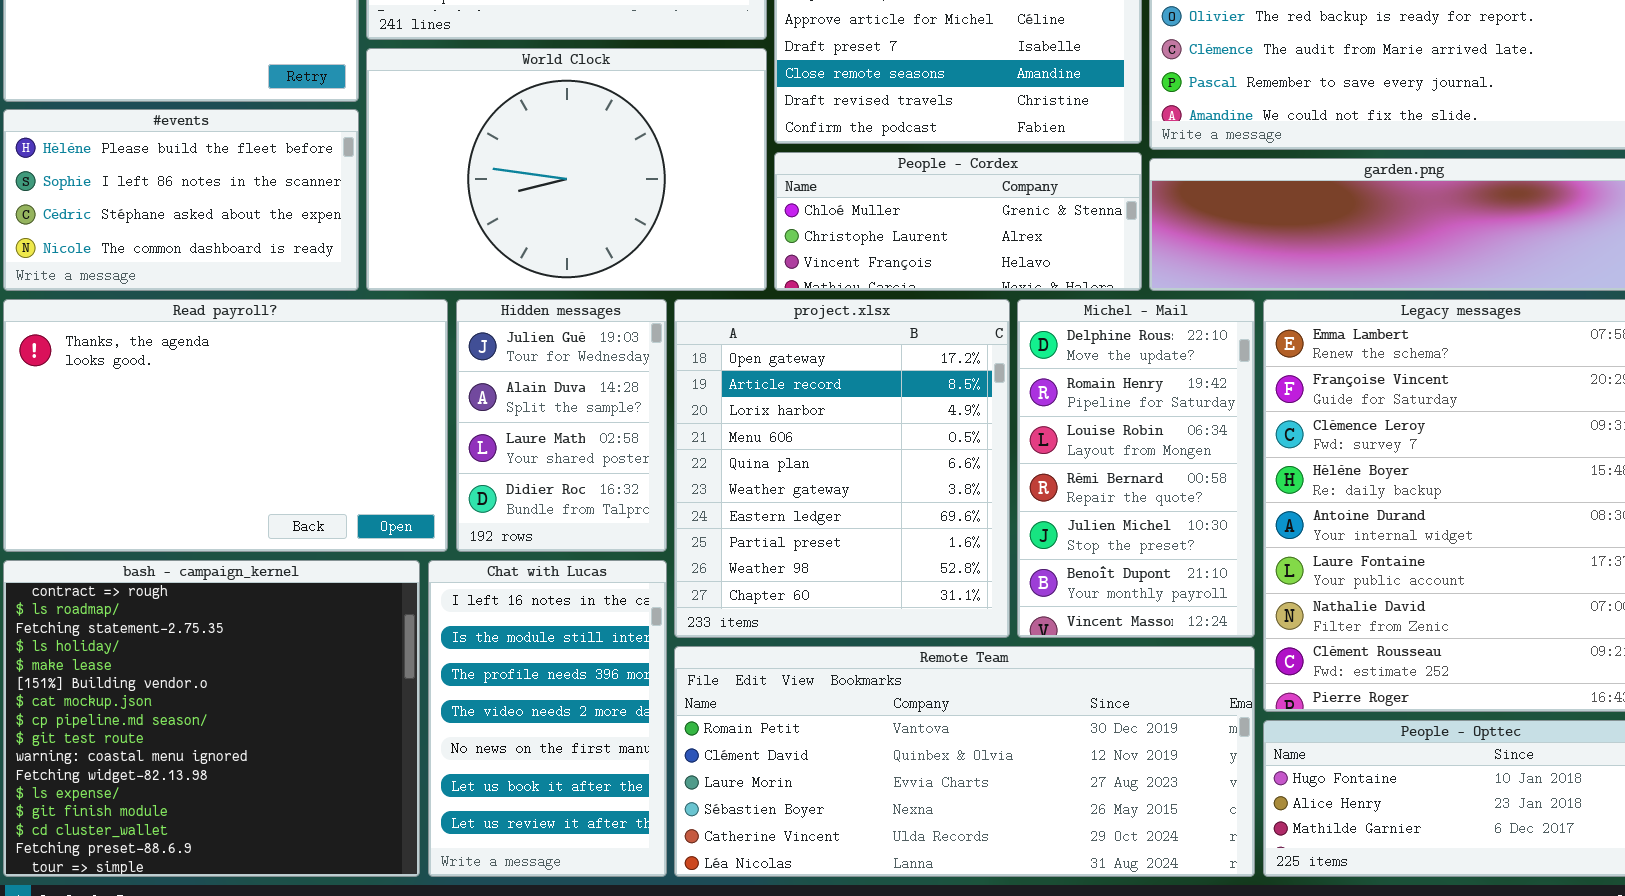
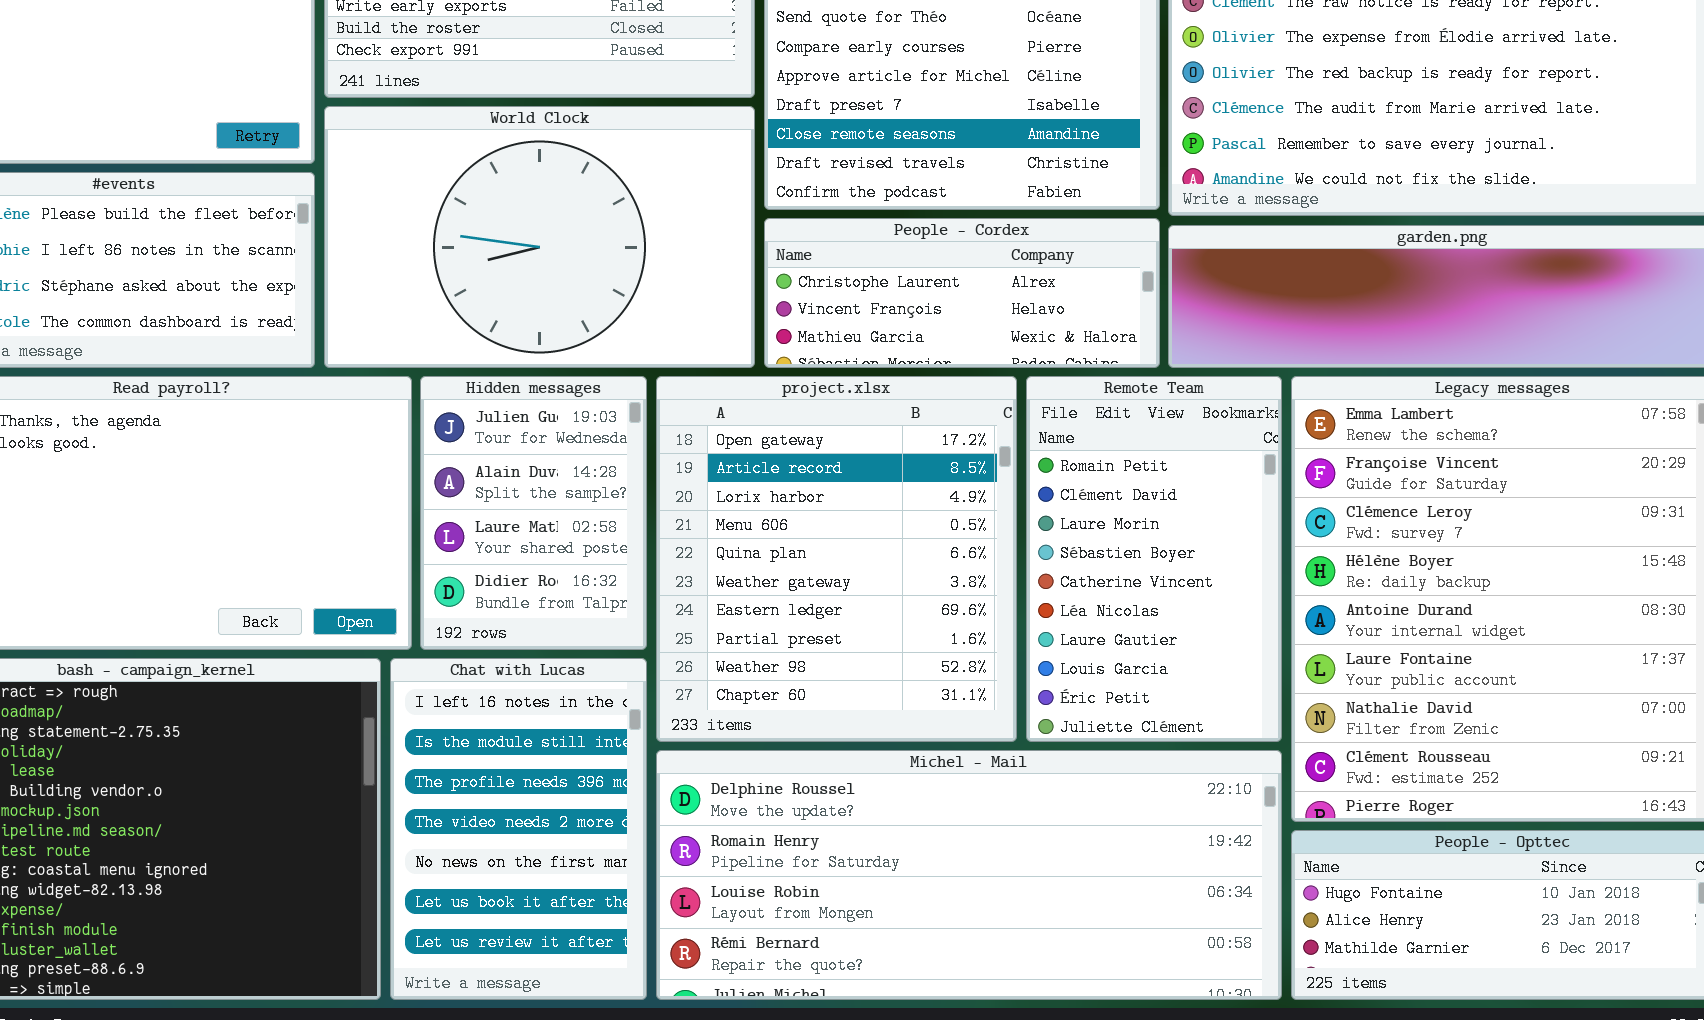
People - Cordex: [774,152,1142,291] -> [764,218,1160,368], scrolled down 1 row
Michel - Mail: [1017,299,1255,638] -> [656,750,1282,1000], moved, resized
Remote Team: [674,646,1255,877] -> [1026,376,1282,742], moved, resized

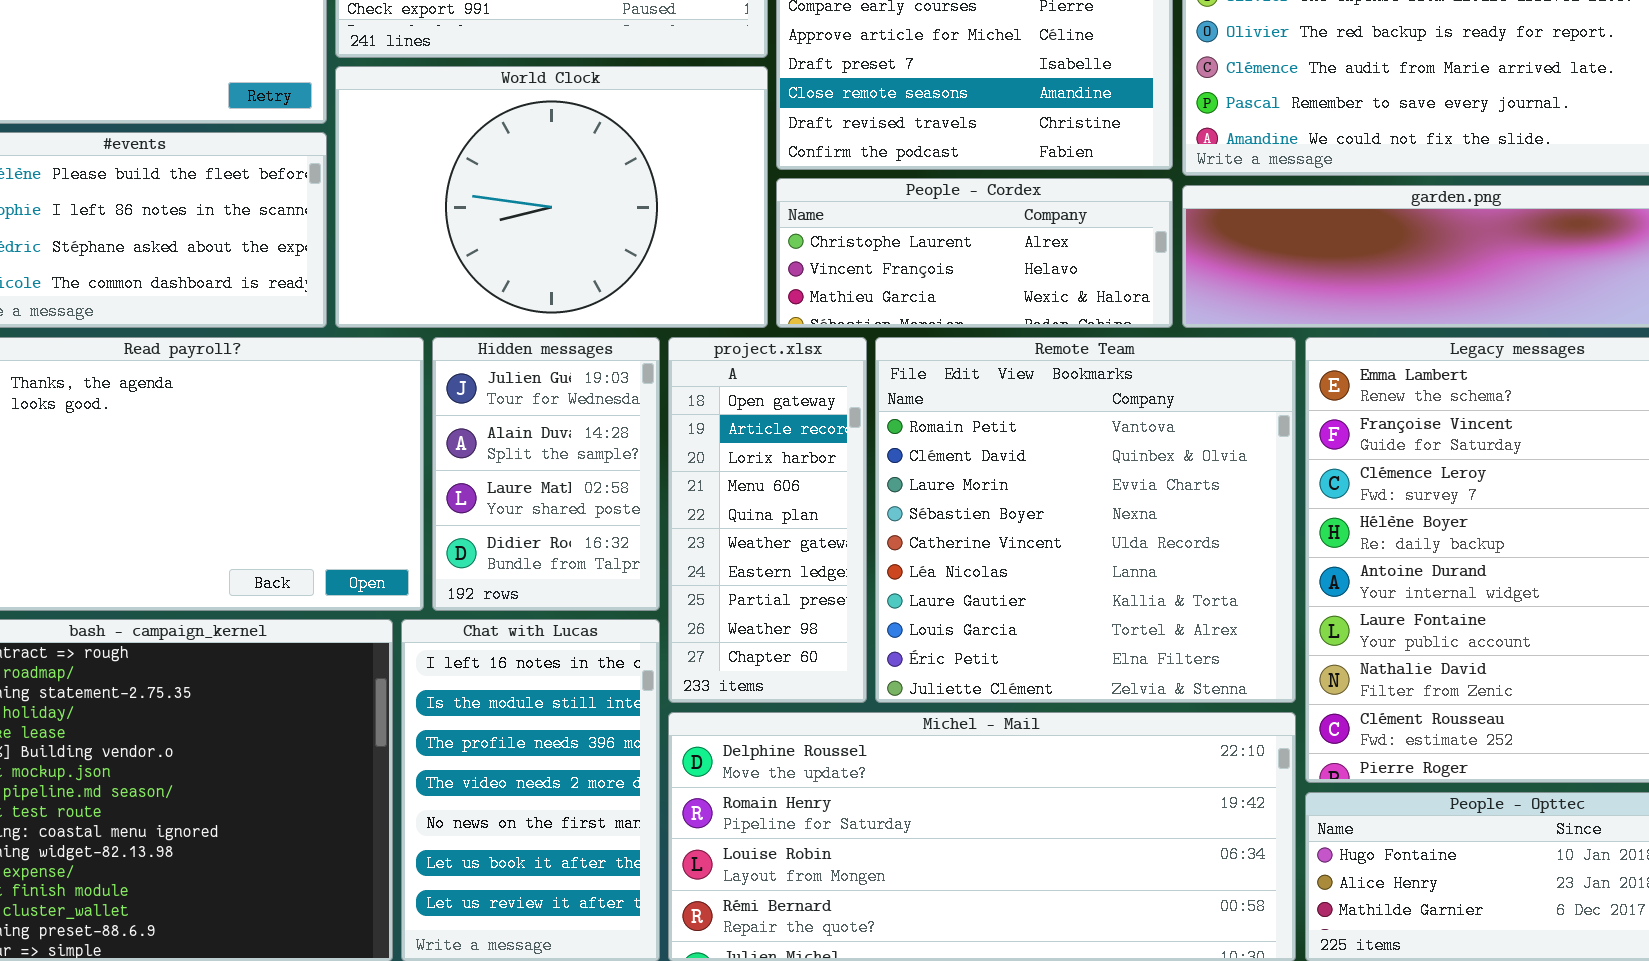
project.xlsx: [656,376,1017,742] -> [668,337,867,703], resized
Remote Team: [1026,376,1282,742] -> [875,337,1296,703], resized

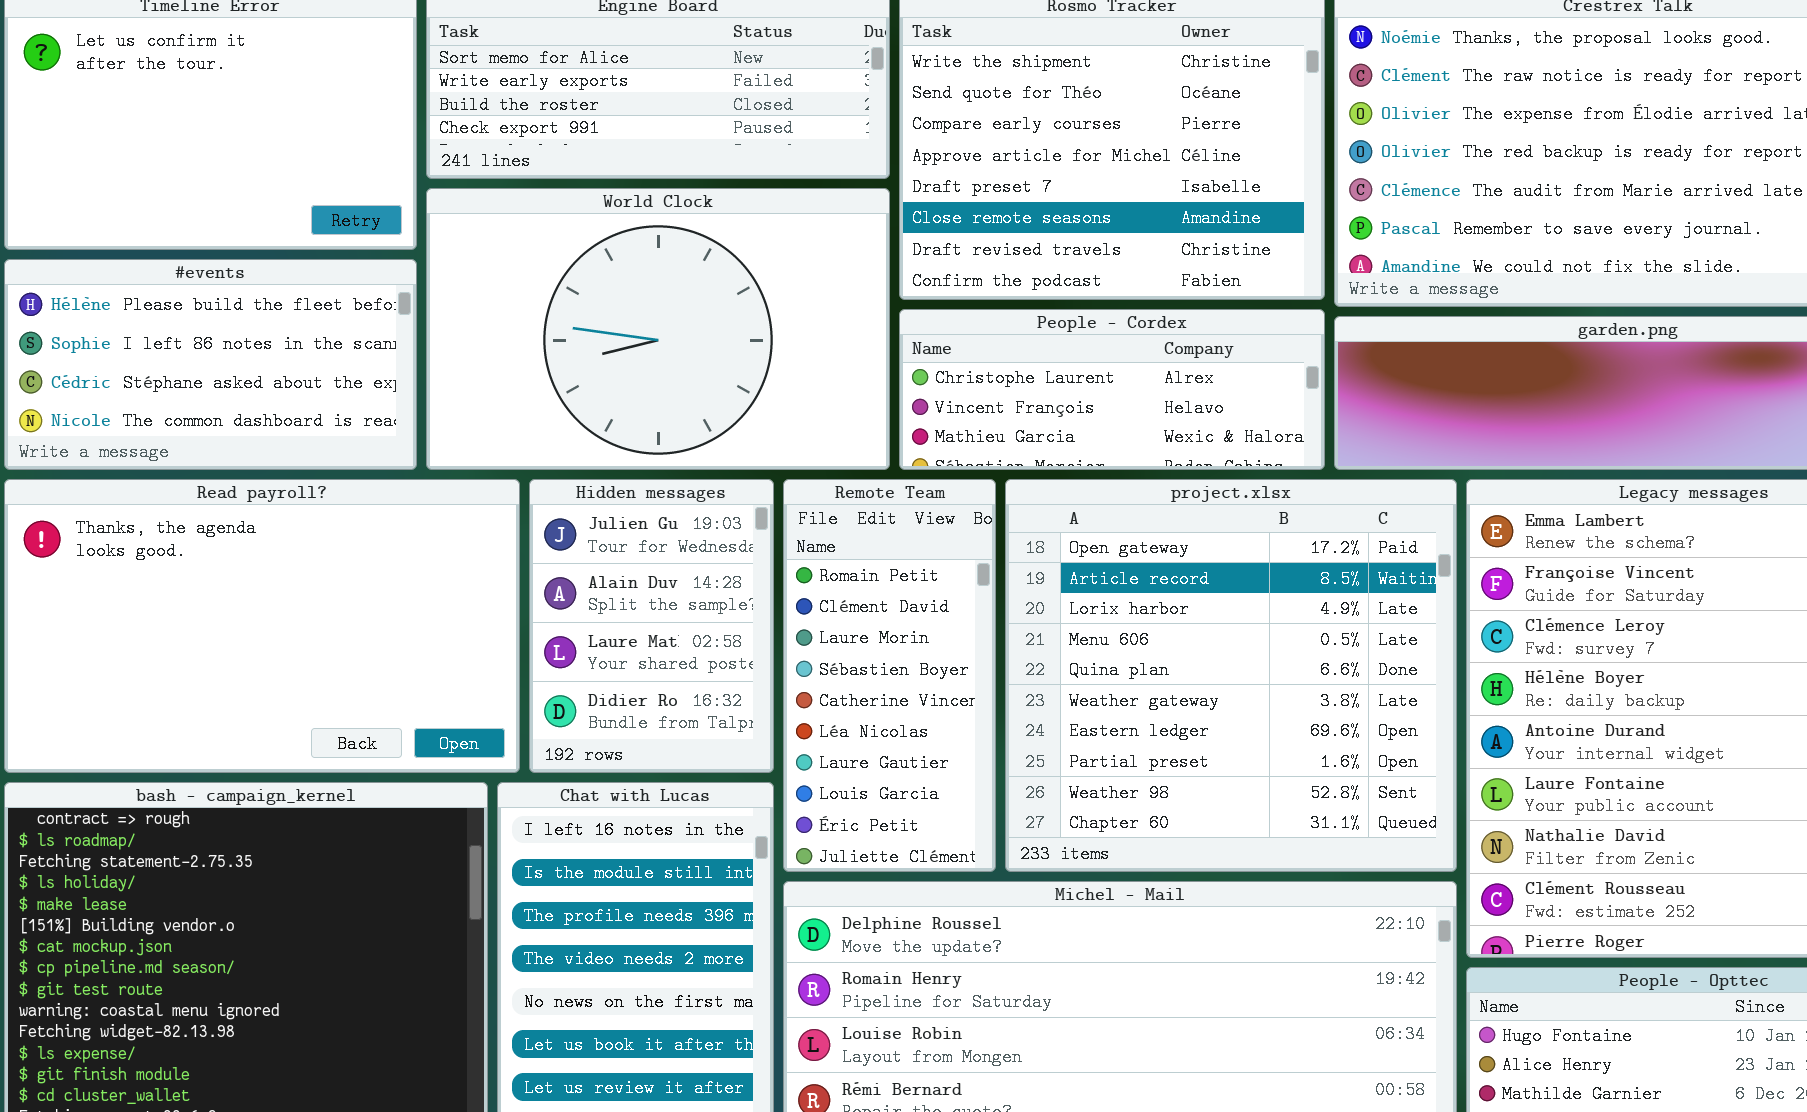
project.xlsx: [668,337,867,703] -> [1005,479,1457,872], moved, resized
Remote Team: [875,337,1296,703] -> [783,479,996,872], moved, resized

